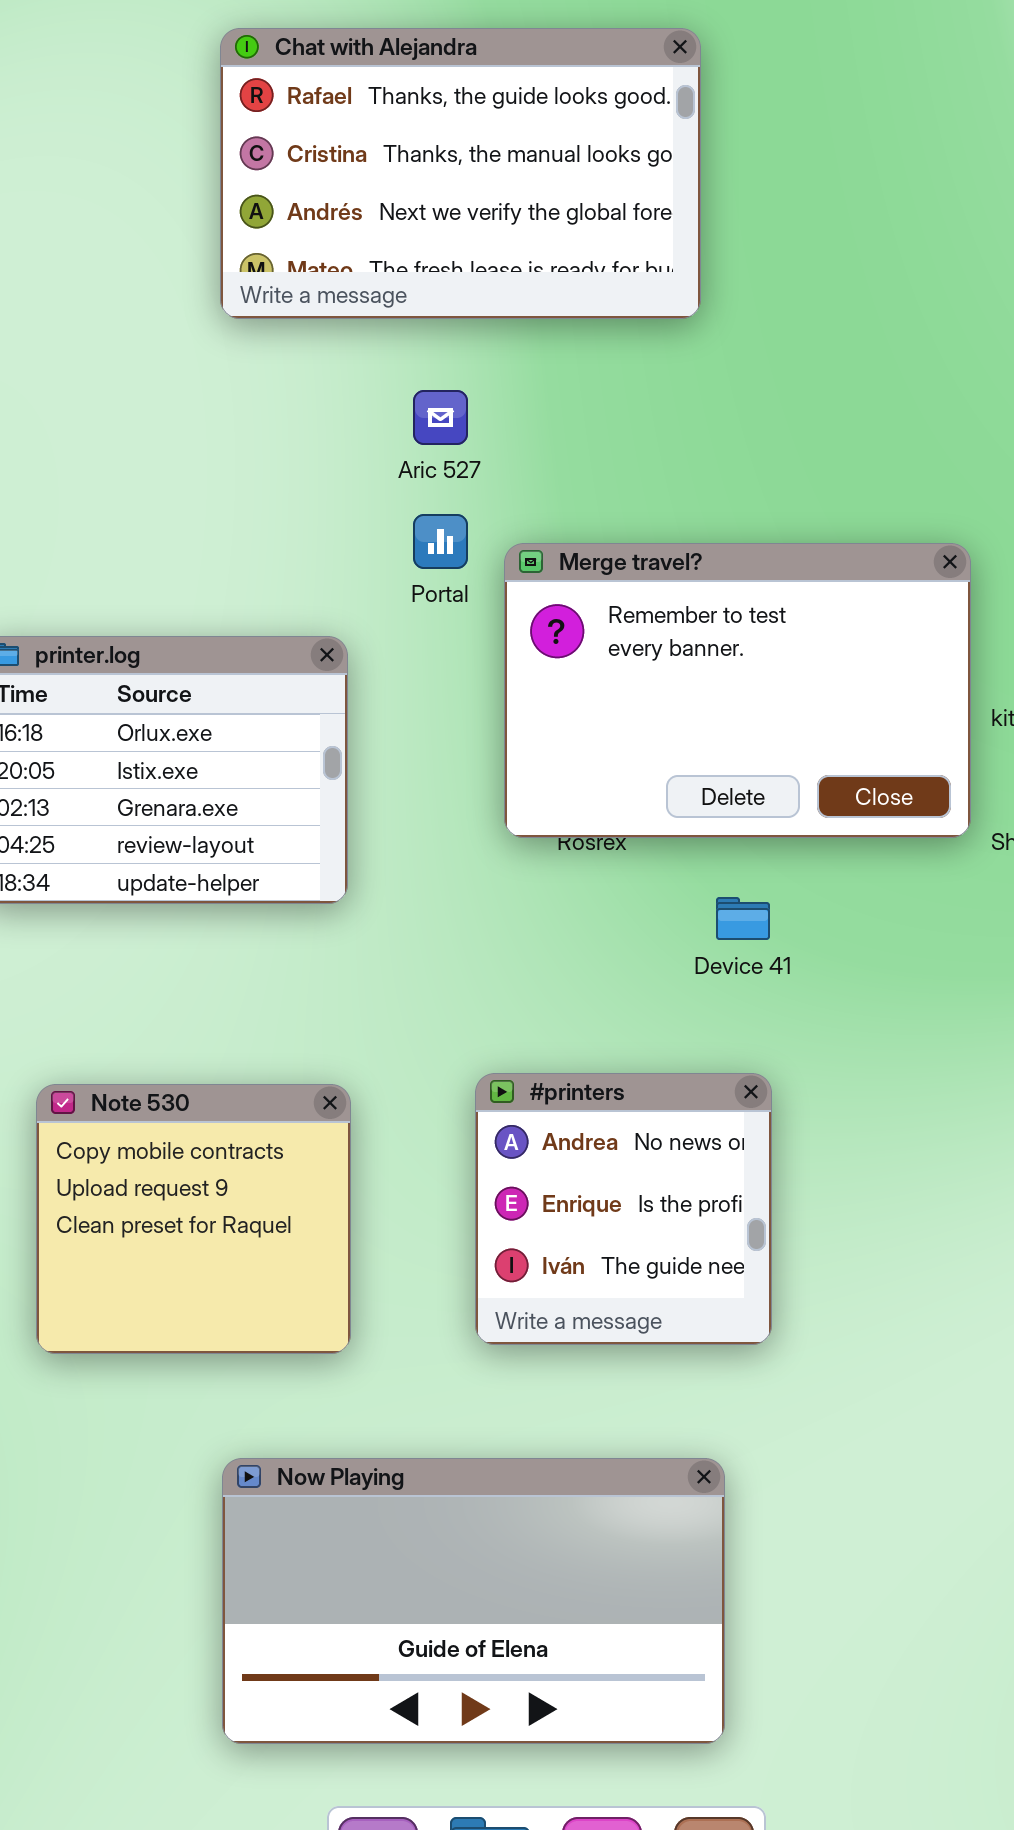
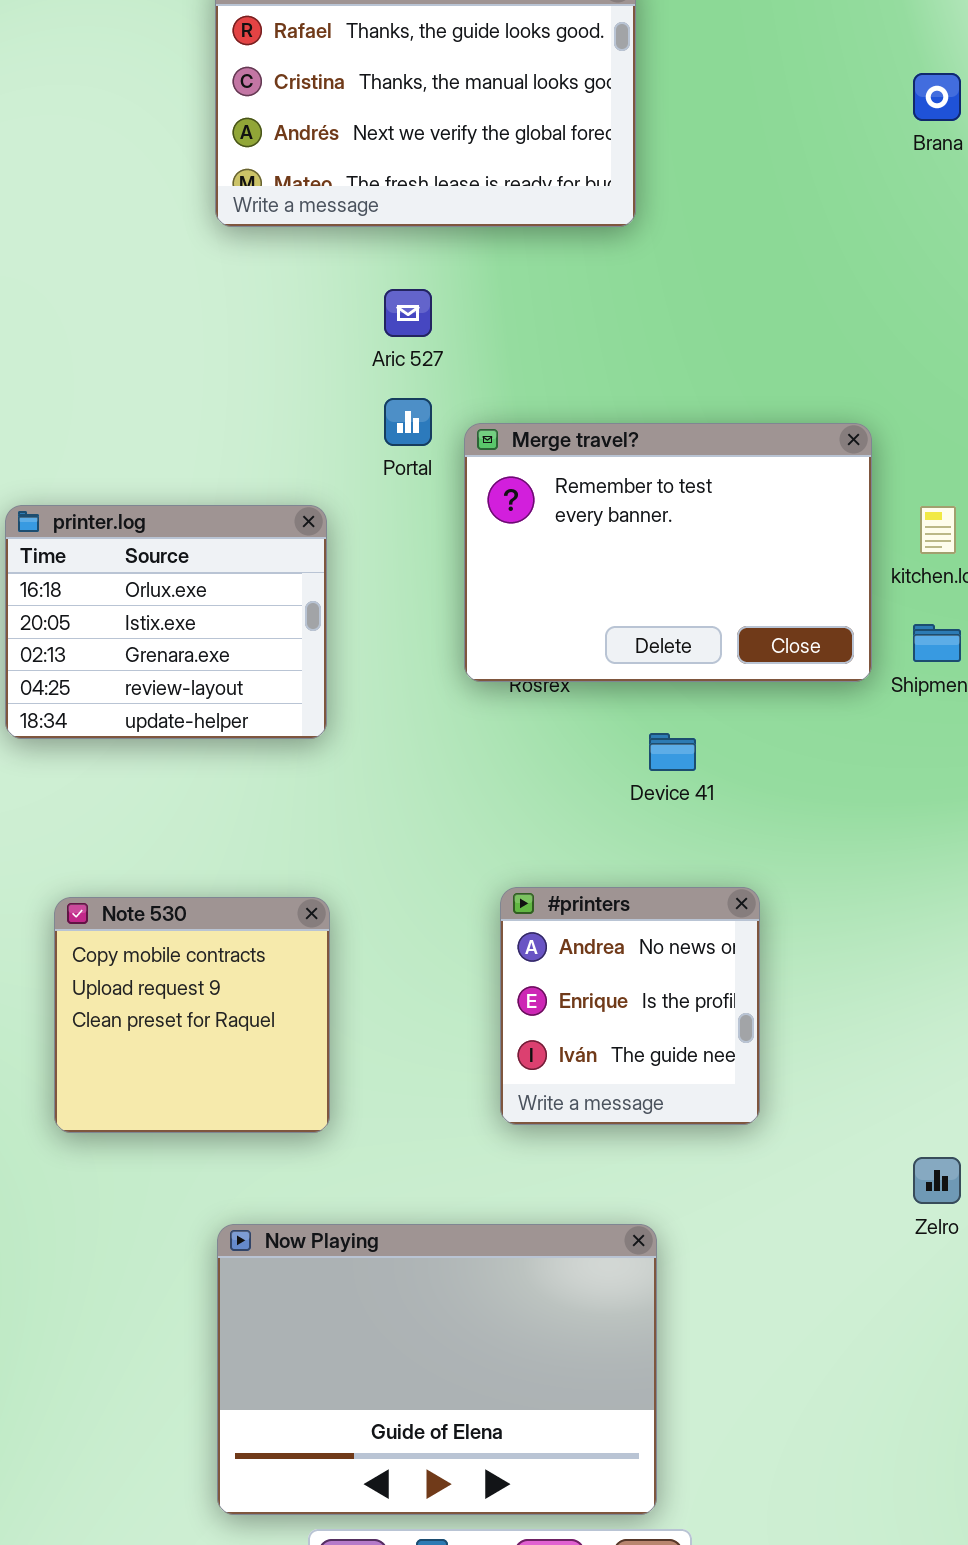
#printers: [475,1073,772,1345] -> [500,887,760,1125], moved
Now Playing: [222,1458,725,1744] -> [217,1224,657,1515], resized

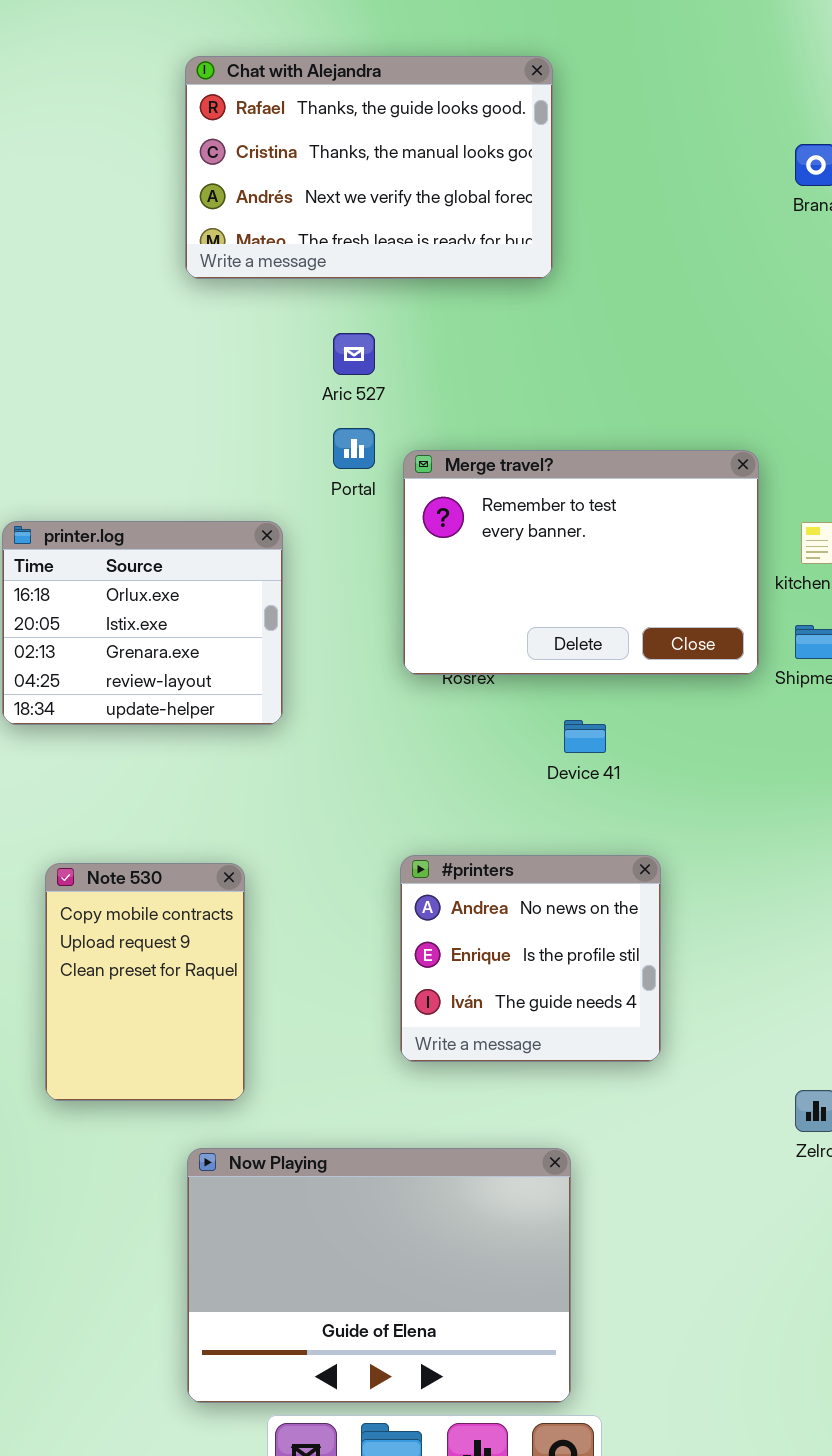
#printers: [500,887,760,1125] -> [400,855,661,1062], resized
Note 530: [54,897,330,1133] -> [45,863,245,1101], resized

